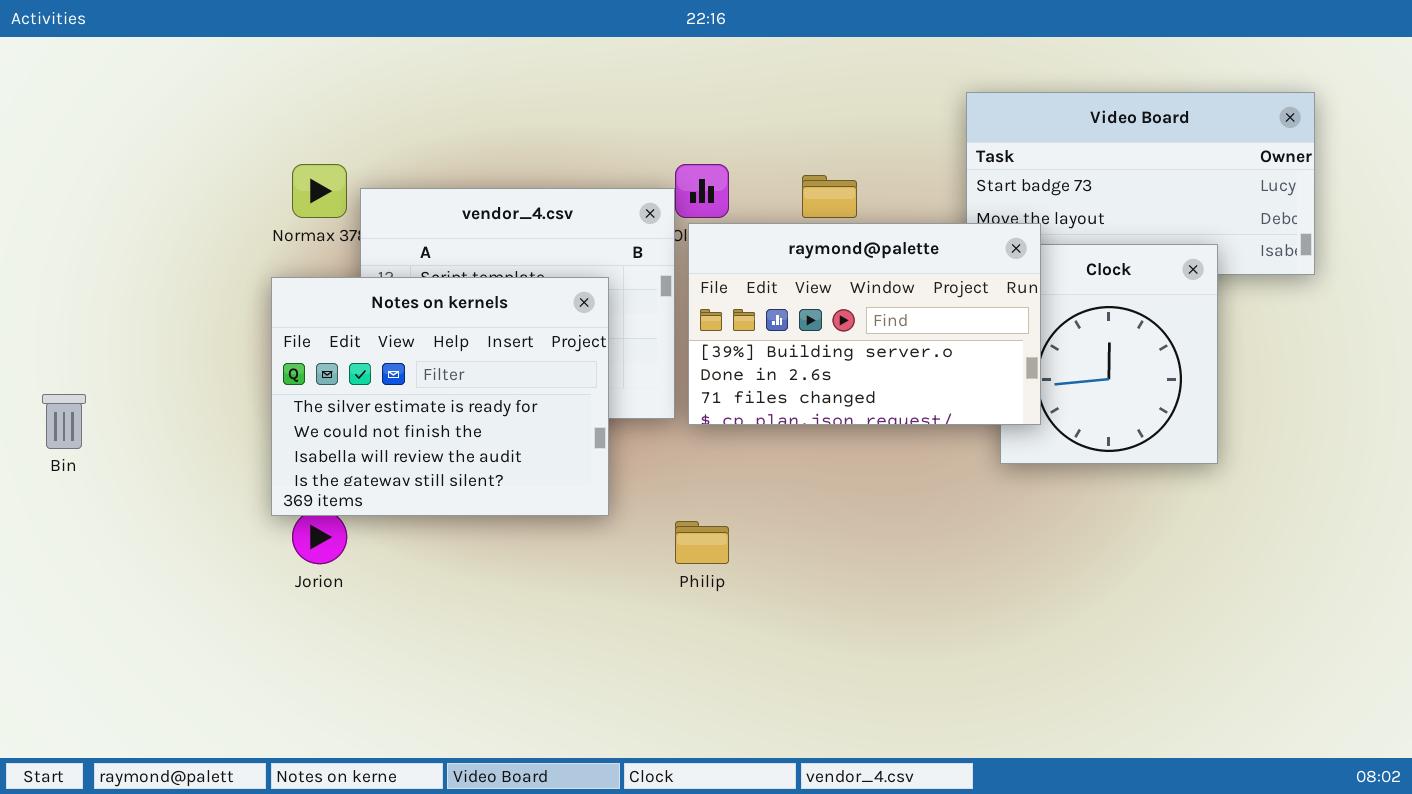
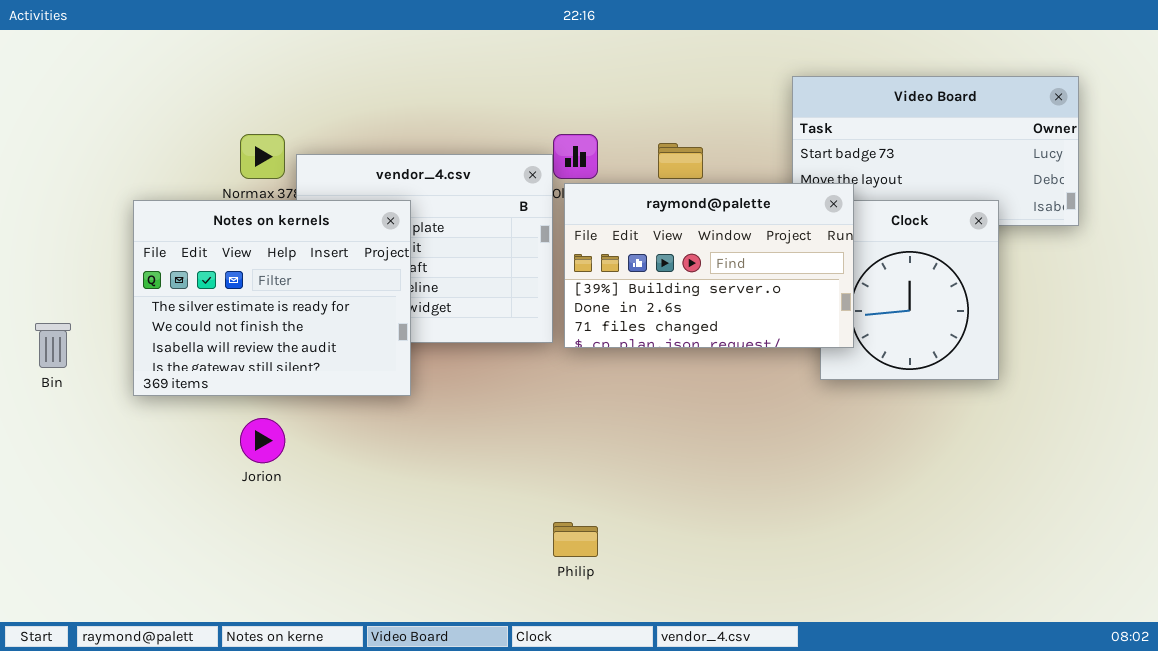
Notes on kernels: [271,277,609,516] -> [133,200,411,396], moved
Philip: [675,521,729,564] -> [553,522,598,557], moved

